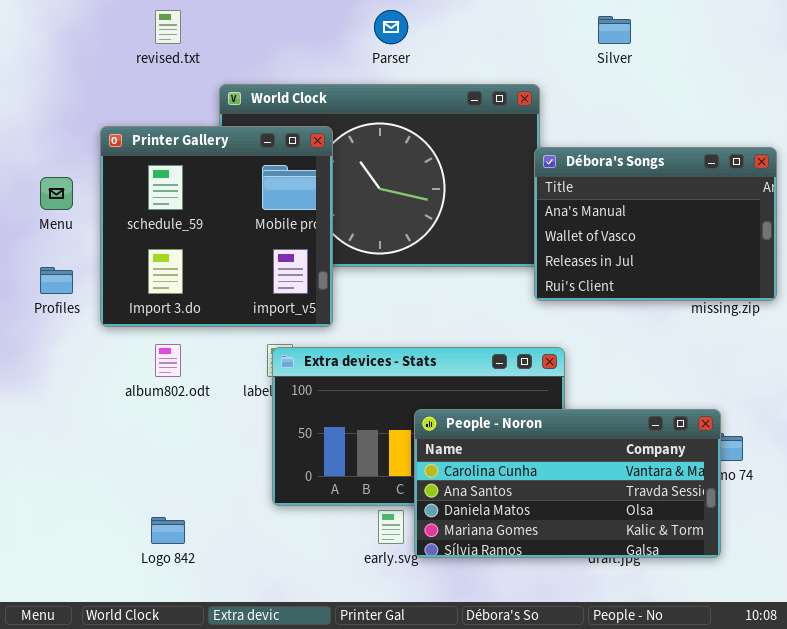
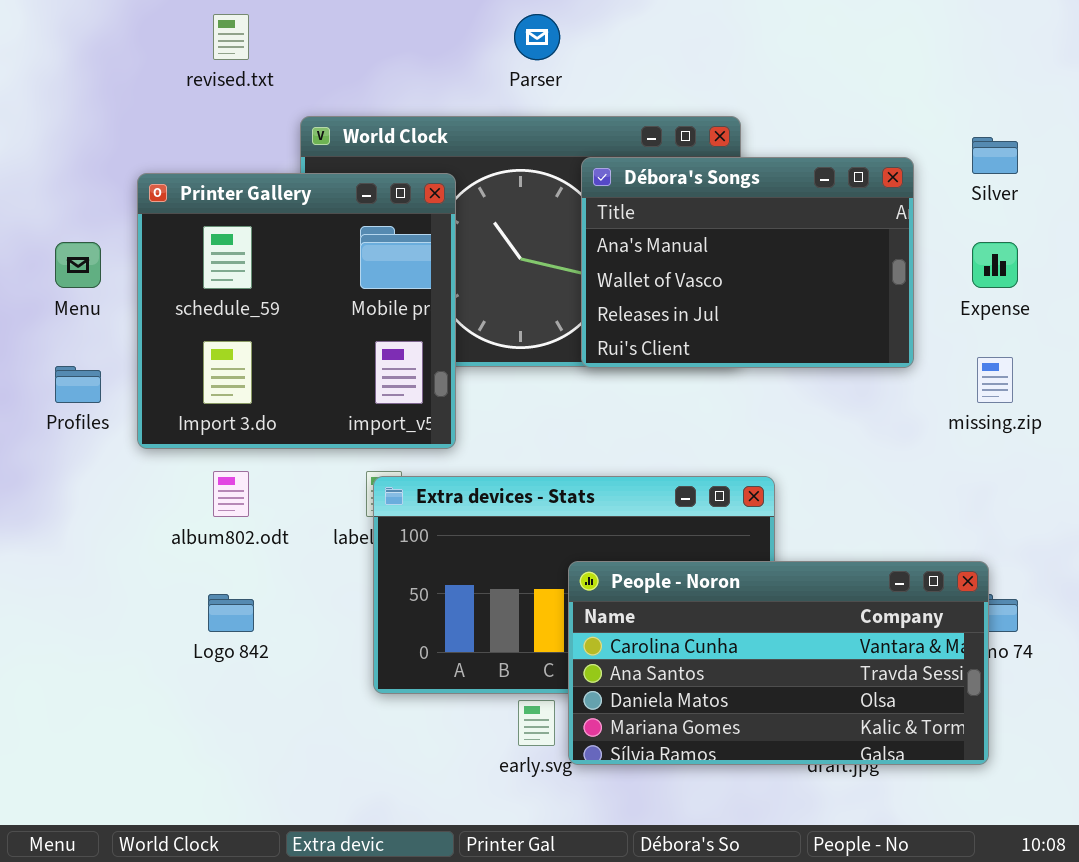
Silver: [598,16,631,44] -> [972,137,1018,174], moved
Débora's Songs: [534,147,777,301] -> [581,157,914,368], moved
Logo 842: [151,517,185,544] -> [208,594,254,632], moved

